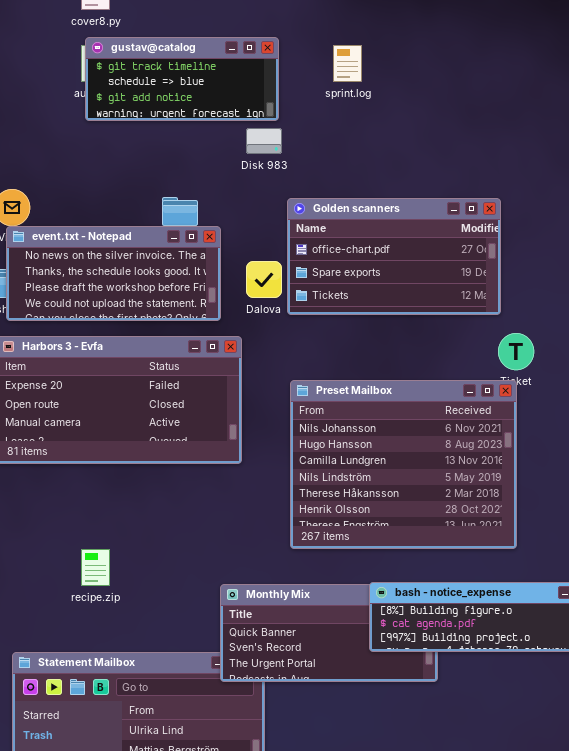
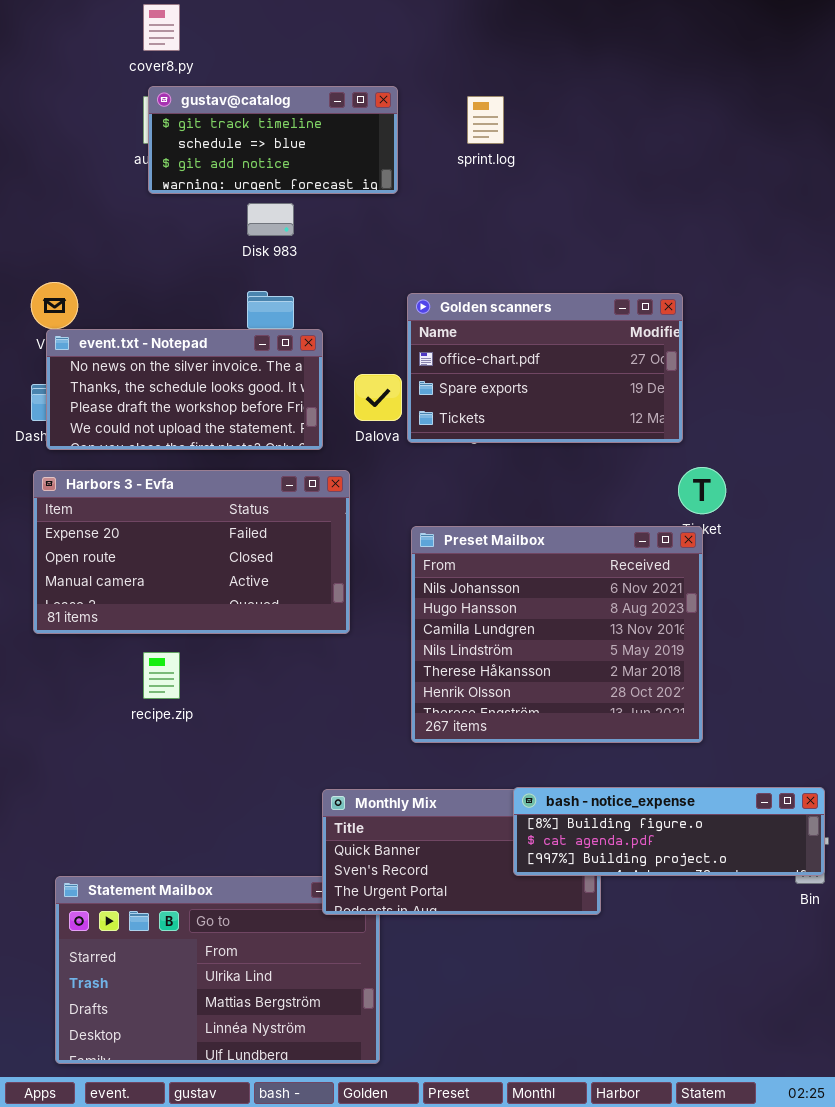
Disk 983: [246,128,282,154] -> [247,203,294,236], moved
recipe.zip: [81,549,110,586] -> [143,652,180,699], moved

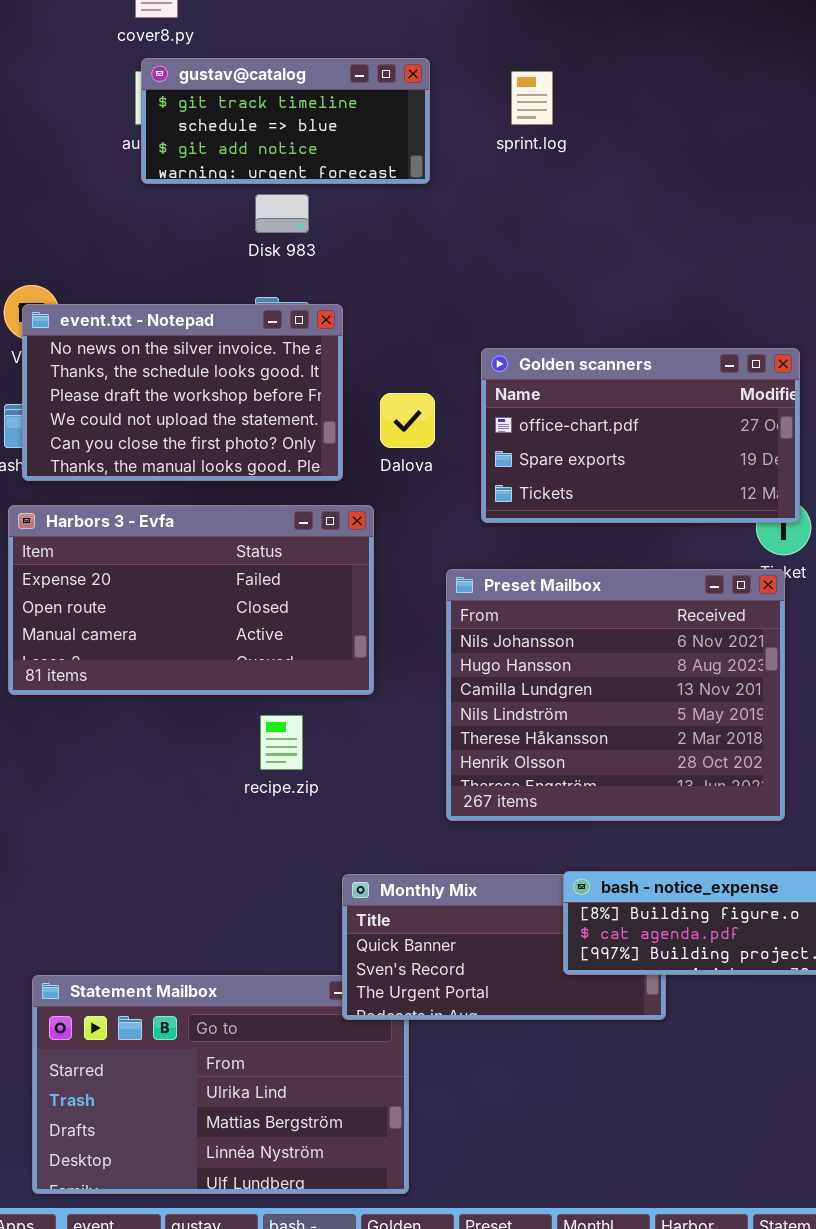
Golden scanners: [407,293,683,443] -> [481,348,800,523], moved
event.txt - Notepad: [46,329,323,450] -> [22,304,343,481], resized
recipe.zip: [143,652,180,699] -> [260,715,303,770], moved

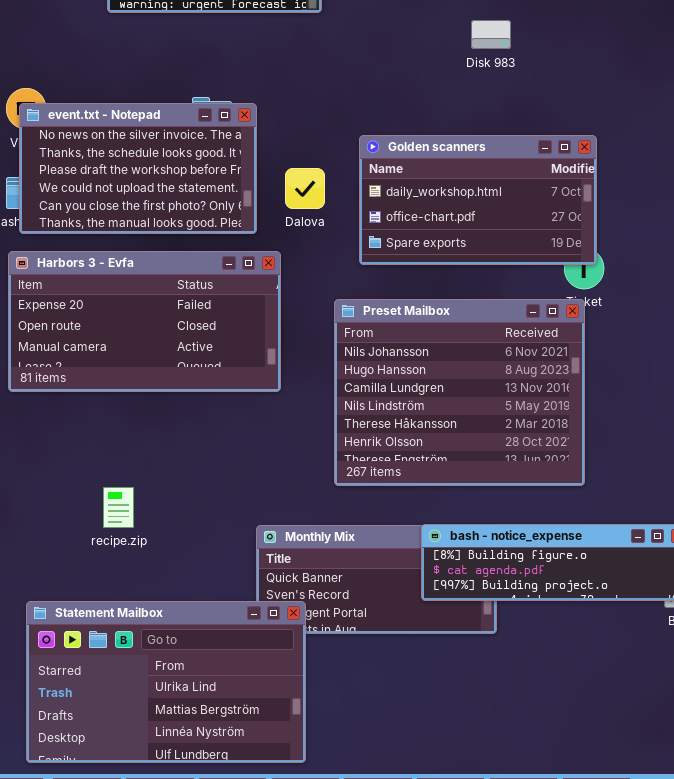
Disk 983: [255,194,309,233] -> [471,20,511,49], moved
Golden scanners: [481,348,800,523] -> [359,135,597,265], scrolled up 1 row
recipe.zip: [260,715,303,770] -> [103,487,134,528], moved
Statement Mailbox: [32,975,409,1194] -> [26,601,306,763], raised

